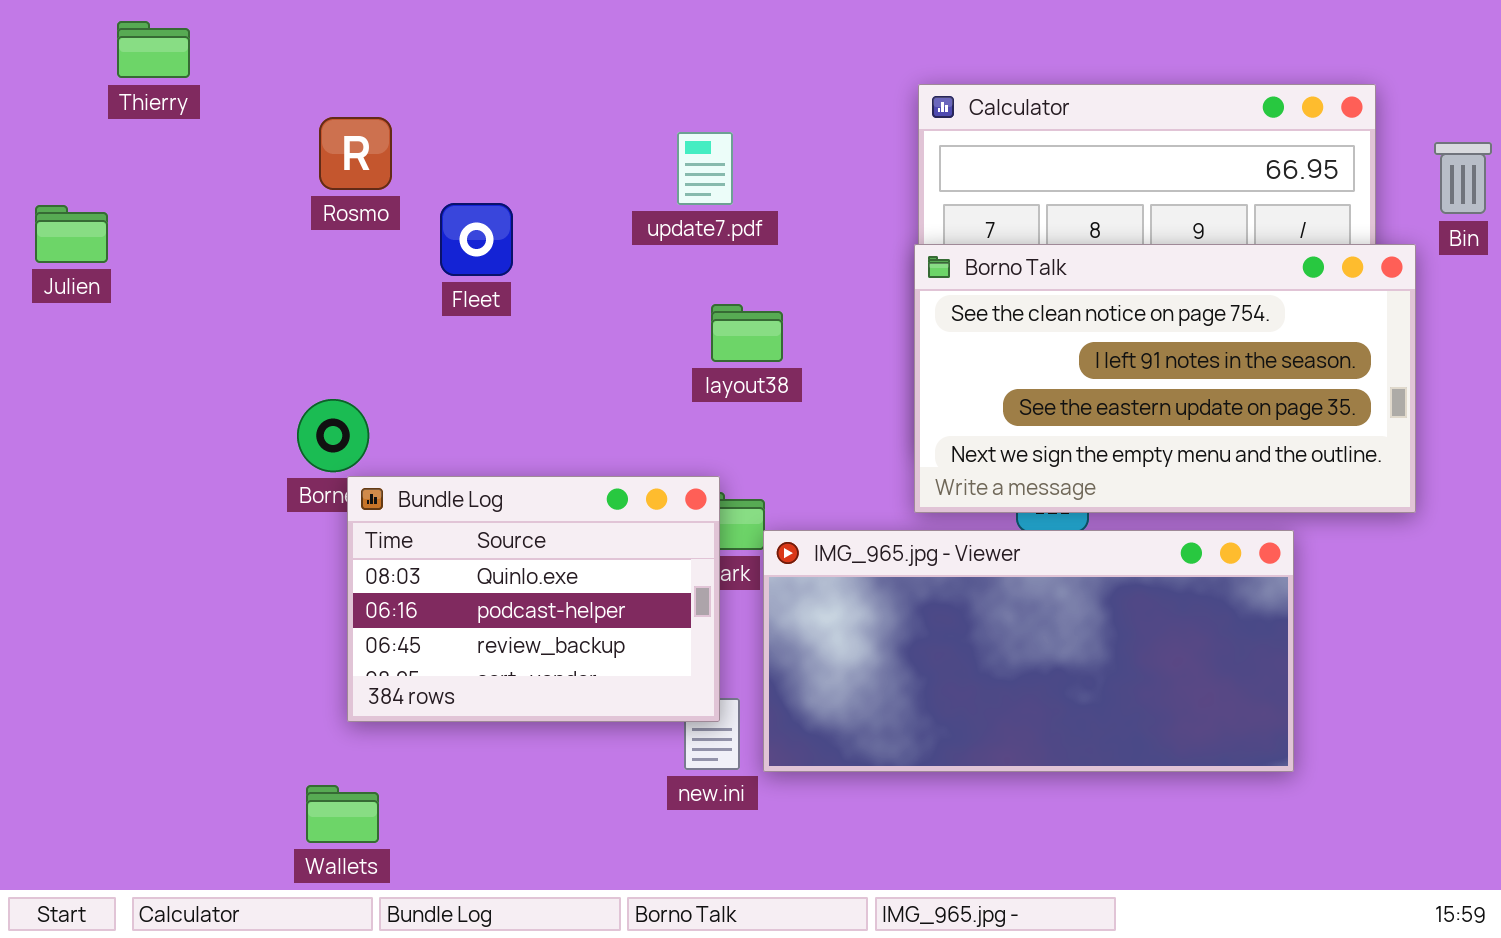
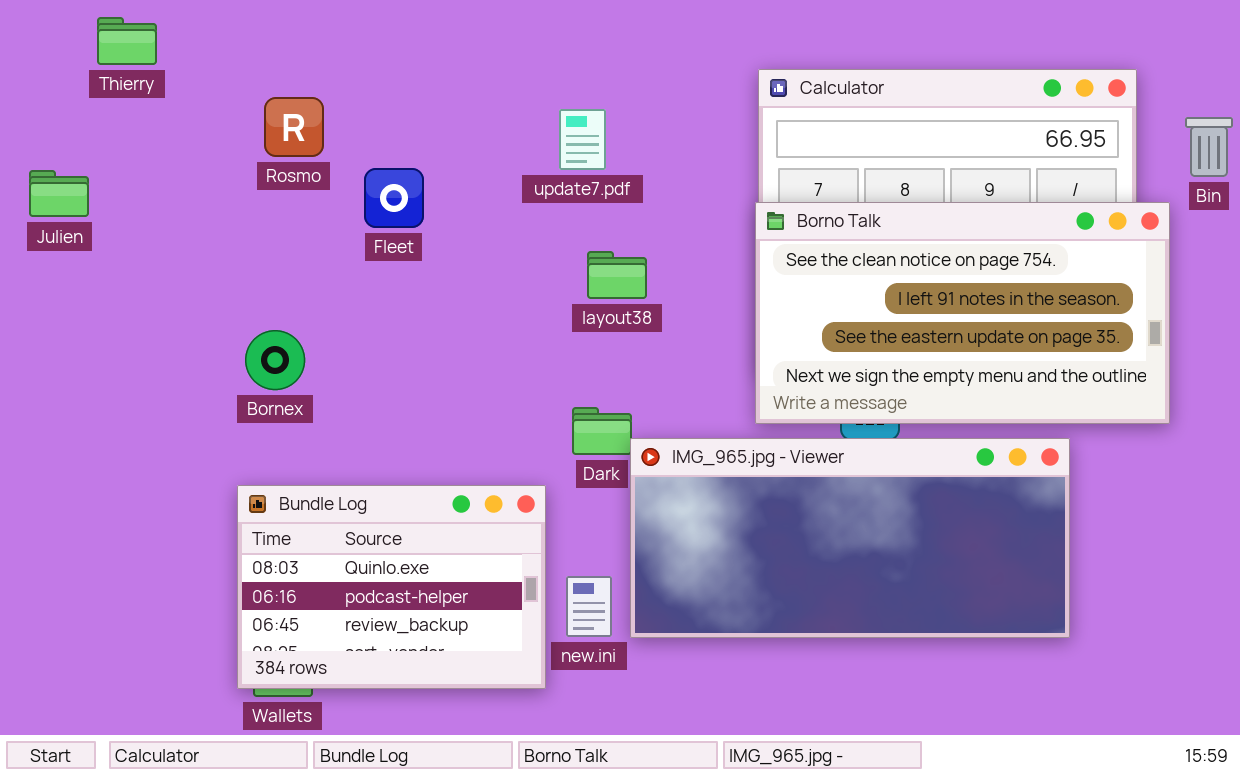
Bundle Log: [347,476,720,722] -> [237,485,546,689], moved

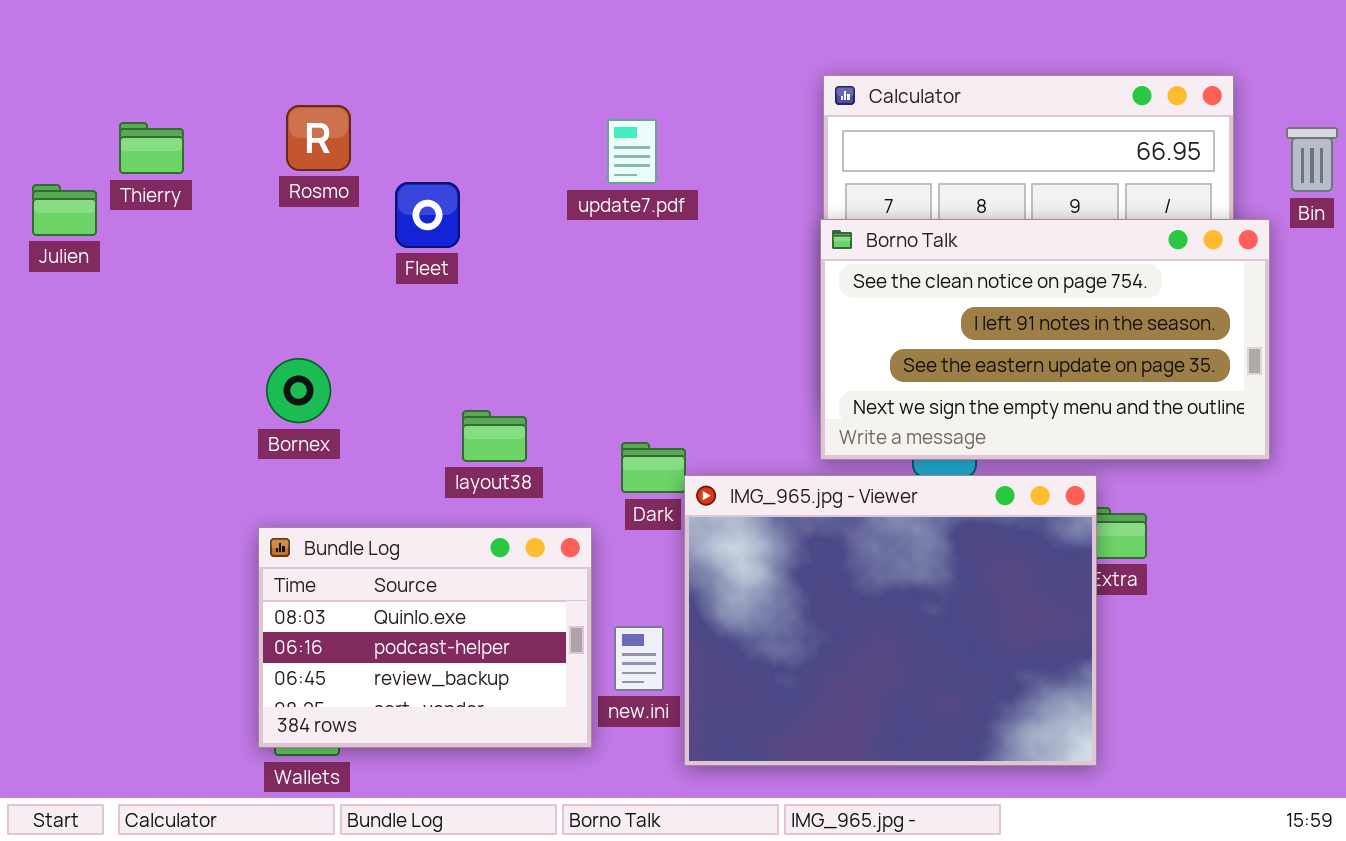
Thierry: [97,17,157,65] -> [119,122,184,174], moved
layout38: [587,251,647,299] -> [462,410,527,462], moved
IMG_965.jpg - Viewer: [630,438,1070,638] -> [684,475,1097,766], resized

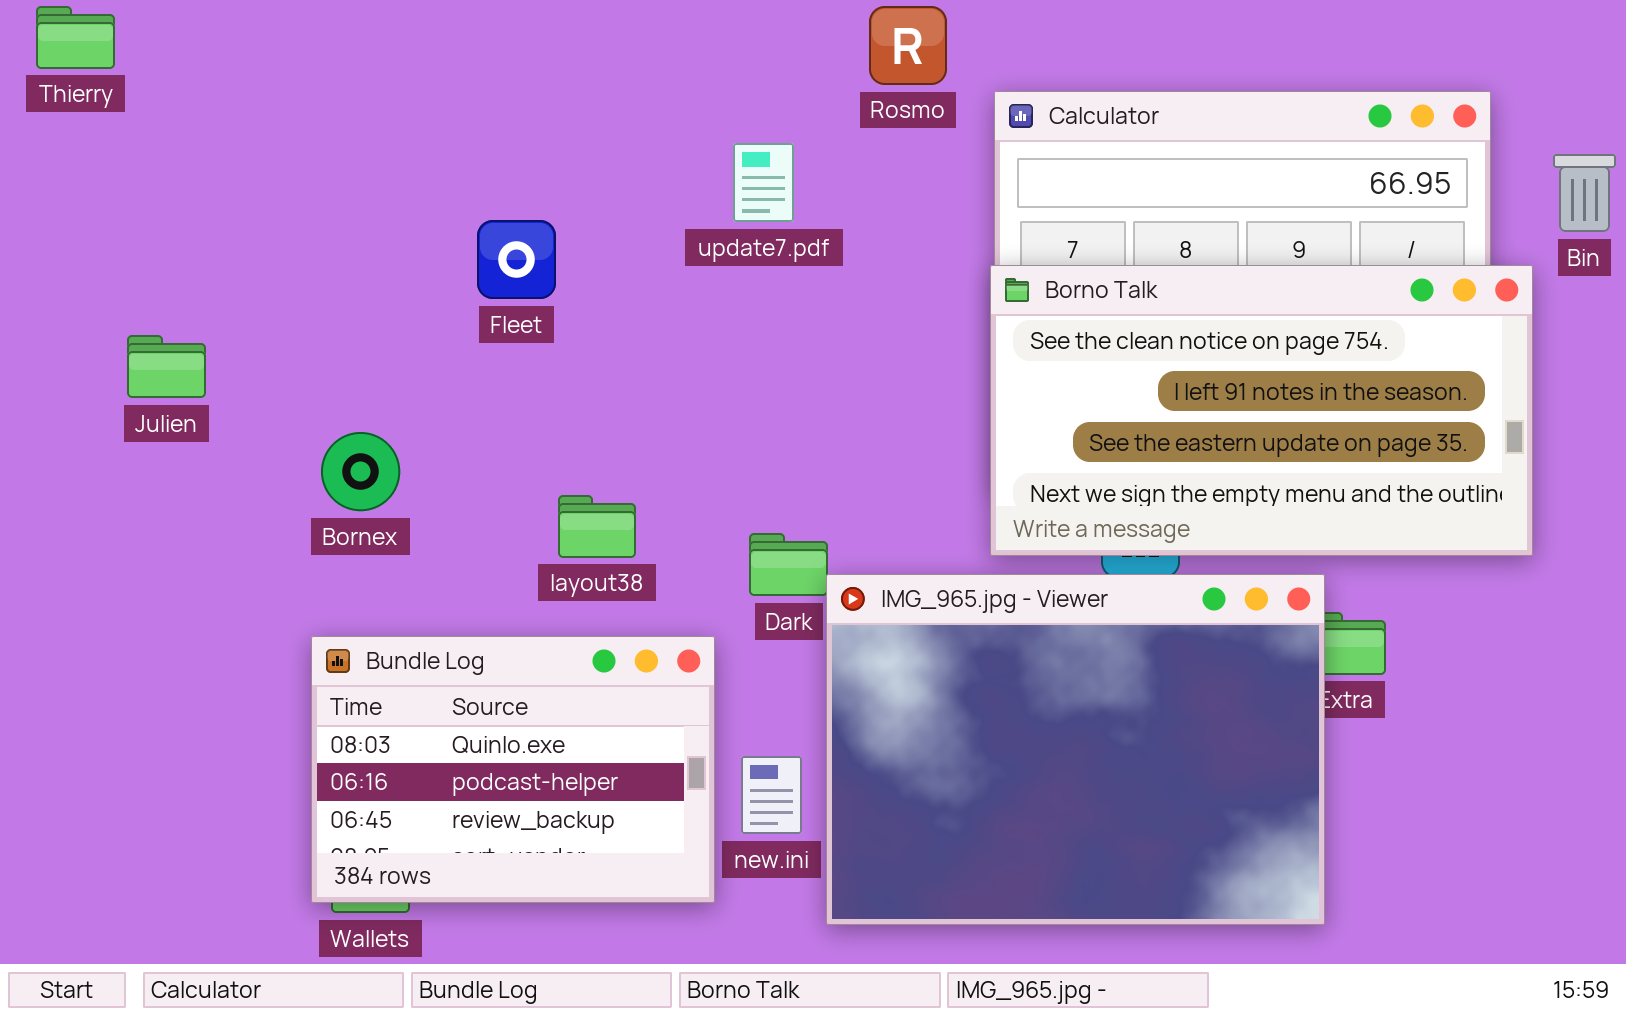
Rosmo: [286,105,351,171] -> [869,6,947,85], moved
Thierry: [119,122,184,174] -> [36,6,115,69], moved
Julien: [32,184,97,236] -> [127,335,206,398], moved

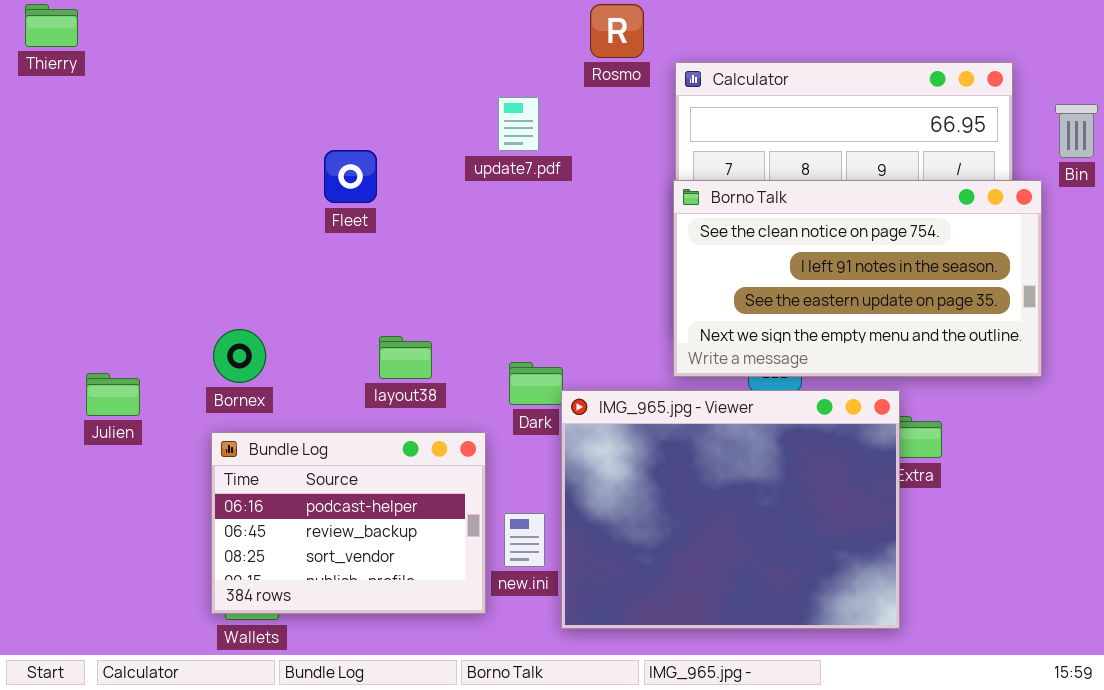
Julien: [127,335,206,398] -> [86,373,140,416], moved
Bornex: [321,432,400,511] -> [213,329,266,383], moved
Bundle Log: [311,636,715,903] -> [211,432,486,614], scrolled down 1 row

